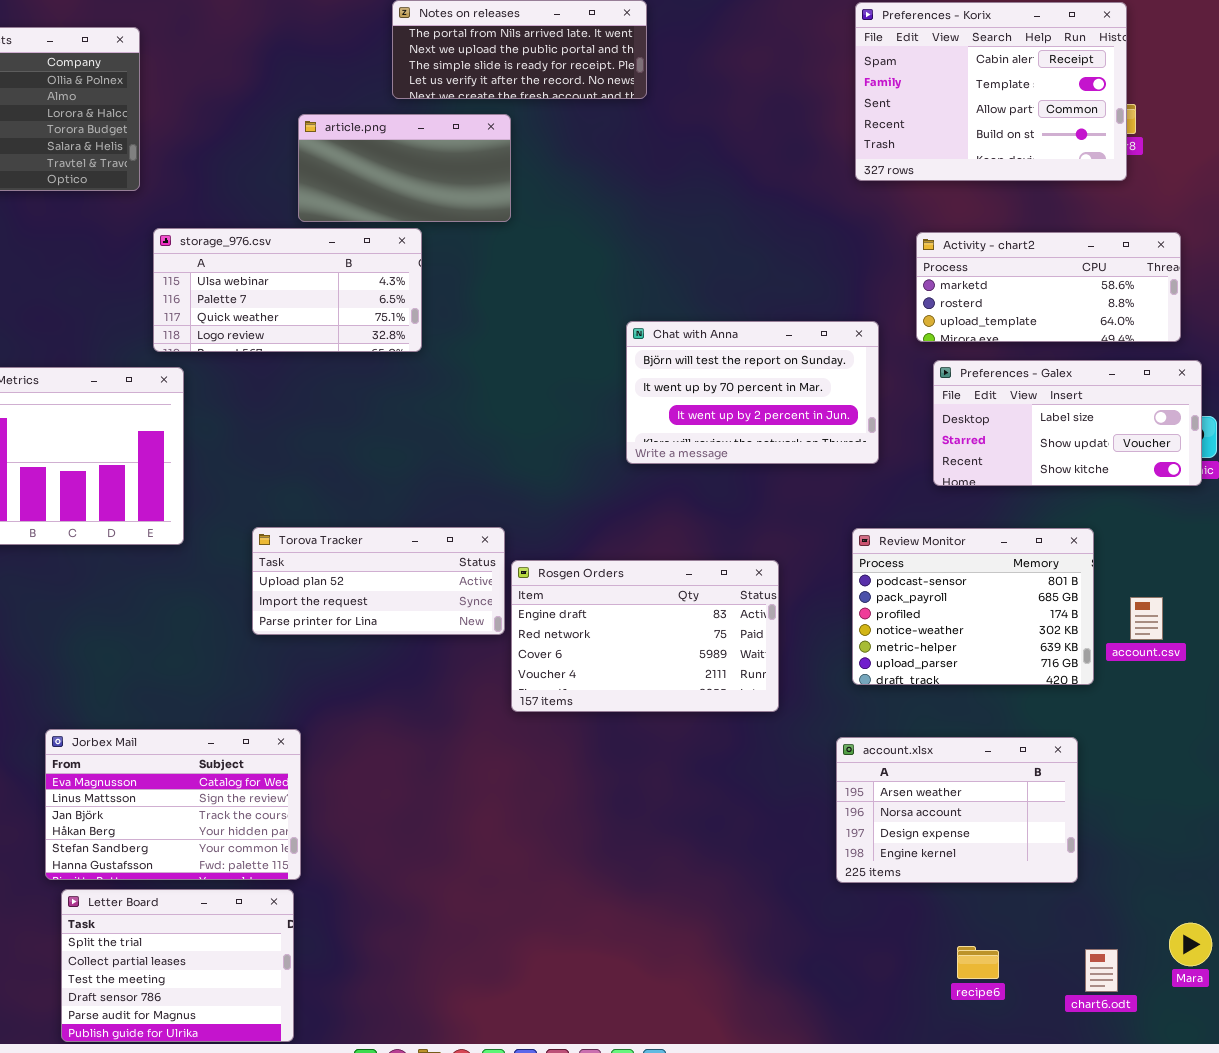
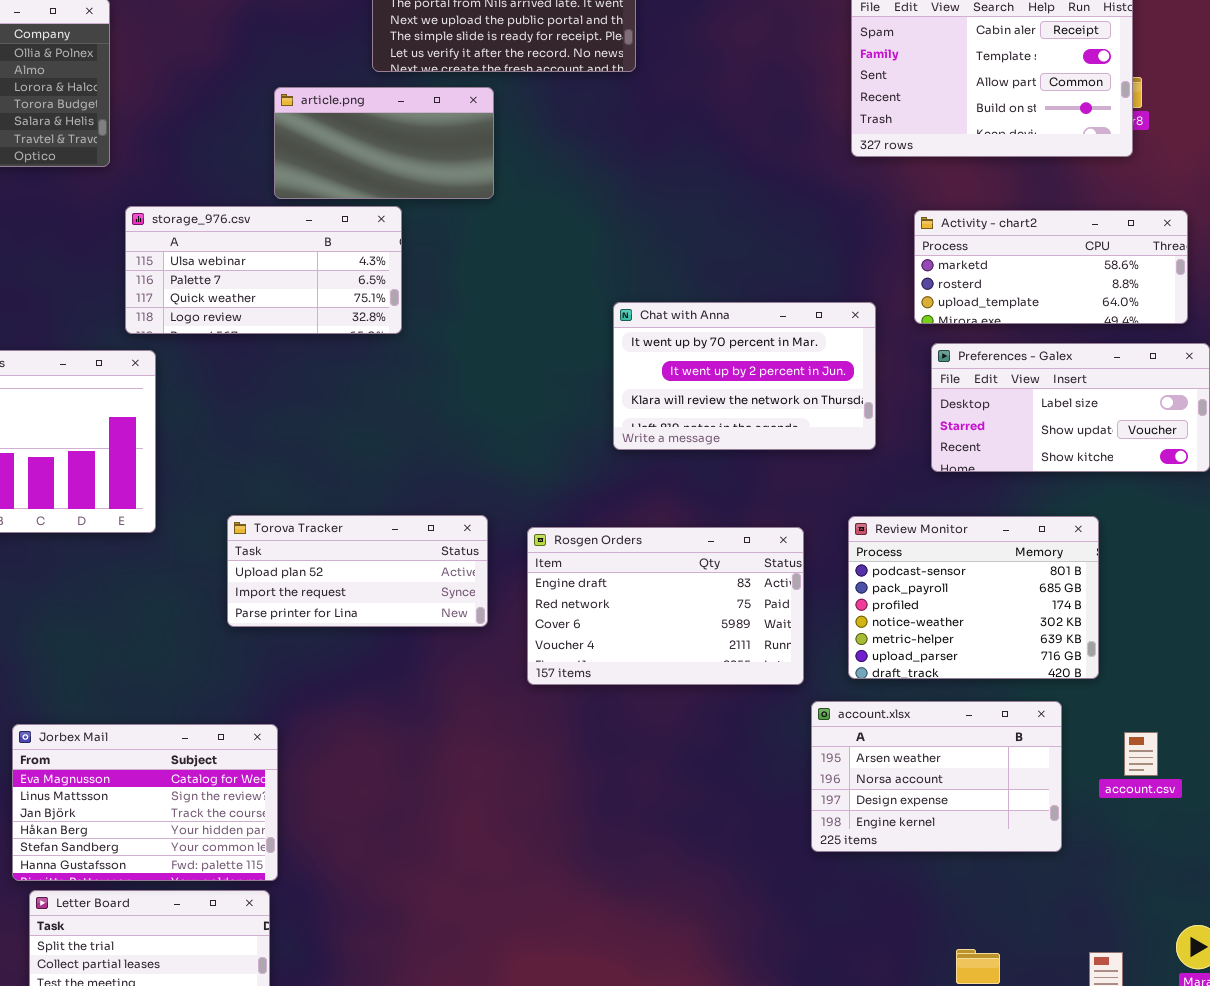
Chat with Anna: [626,321,879,464] -> [613,302,876,450], scrolled down 1 row
Rosgen Orders: [511,560,779,712] -> [527,527,804,685], moved
account.csv: [1130,597,1163,640] -> [1124,732,1158,776], moved
account.xlsx: [836,737,1078,883] -> [811,701,1062,852], moved

